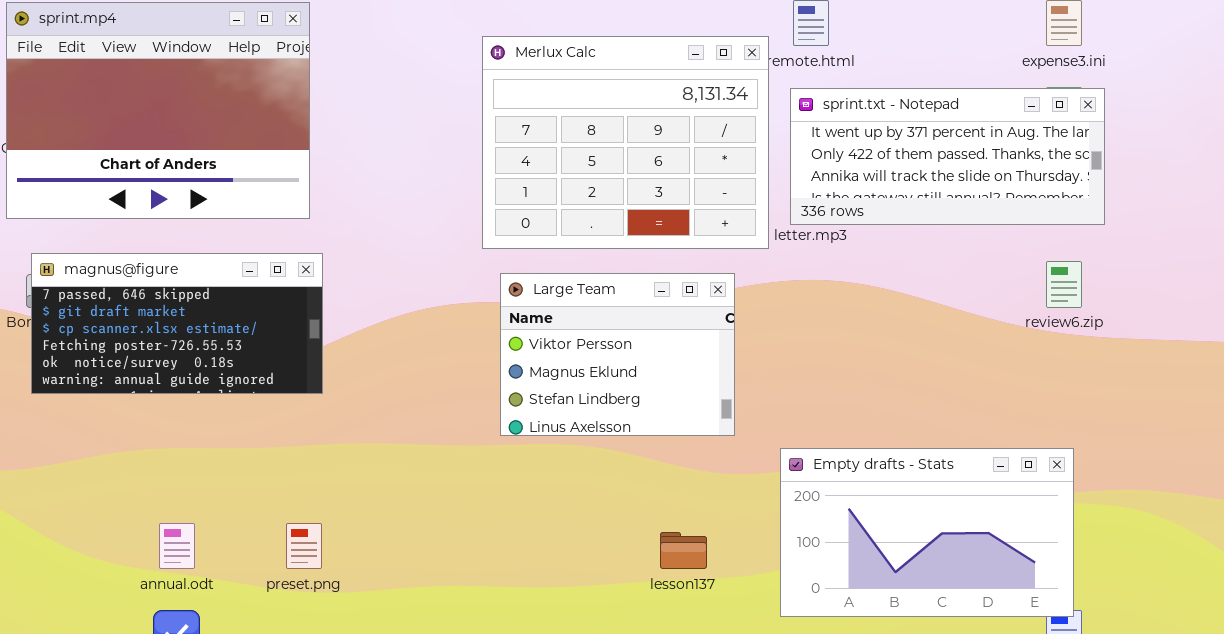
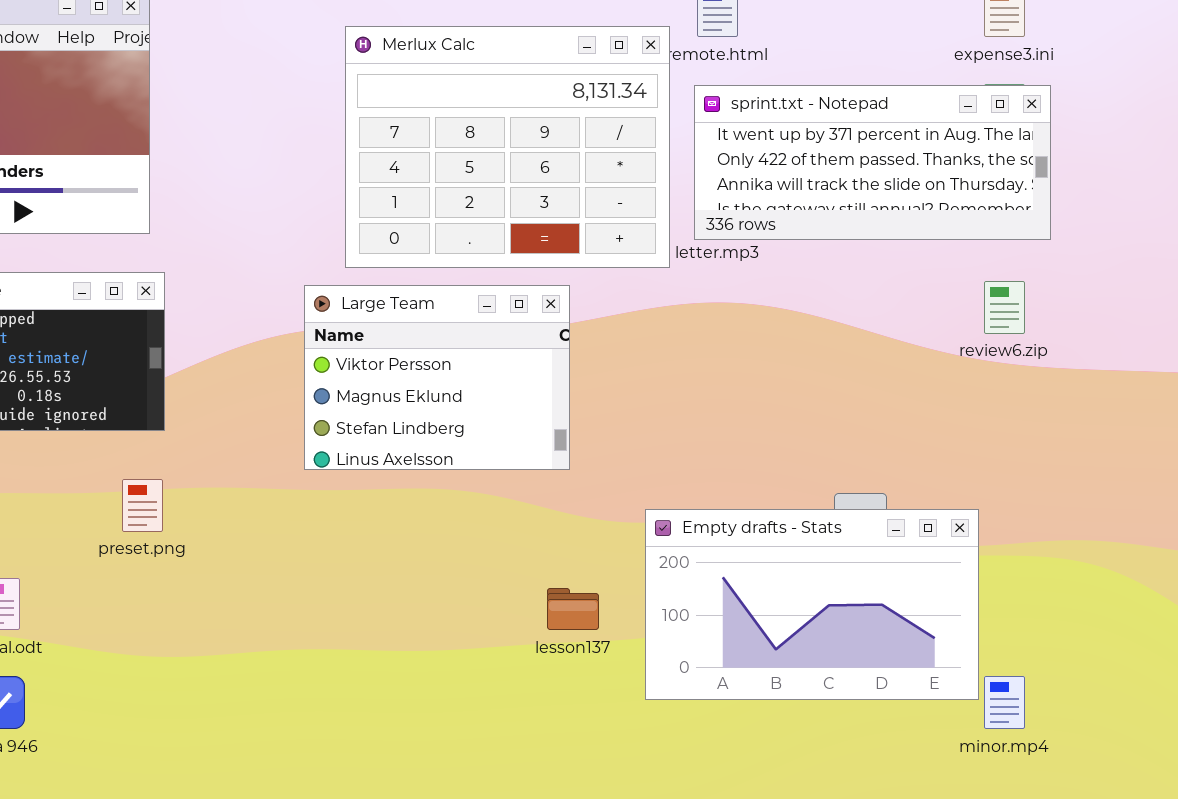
Large Team: [500,273,735,436] -> [304,285,570,470], moved
Empty drafts - Stats: [780,448,1074,617] -> [645,509,979,700], moved
preset.png: [286,523,322,569] -> [122,479,163,532], moved

